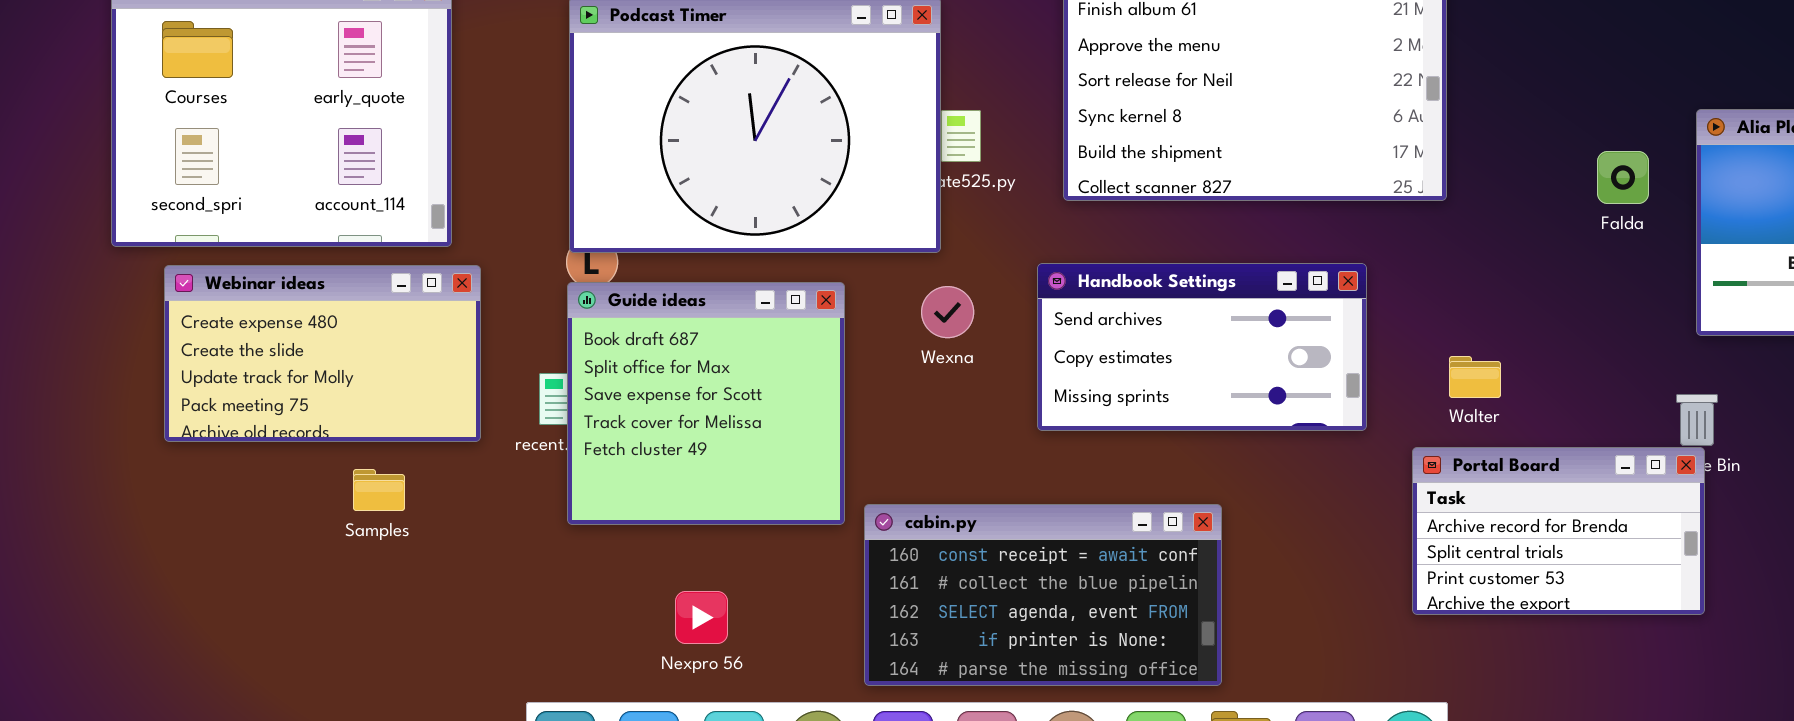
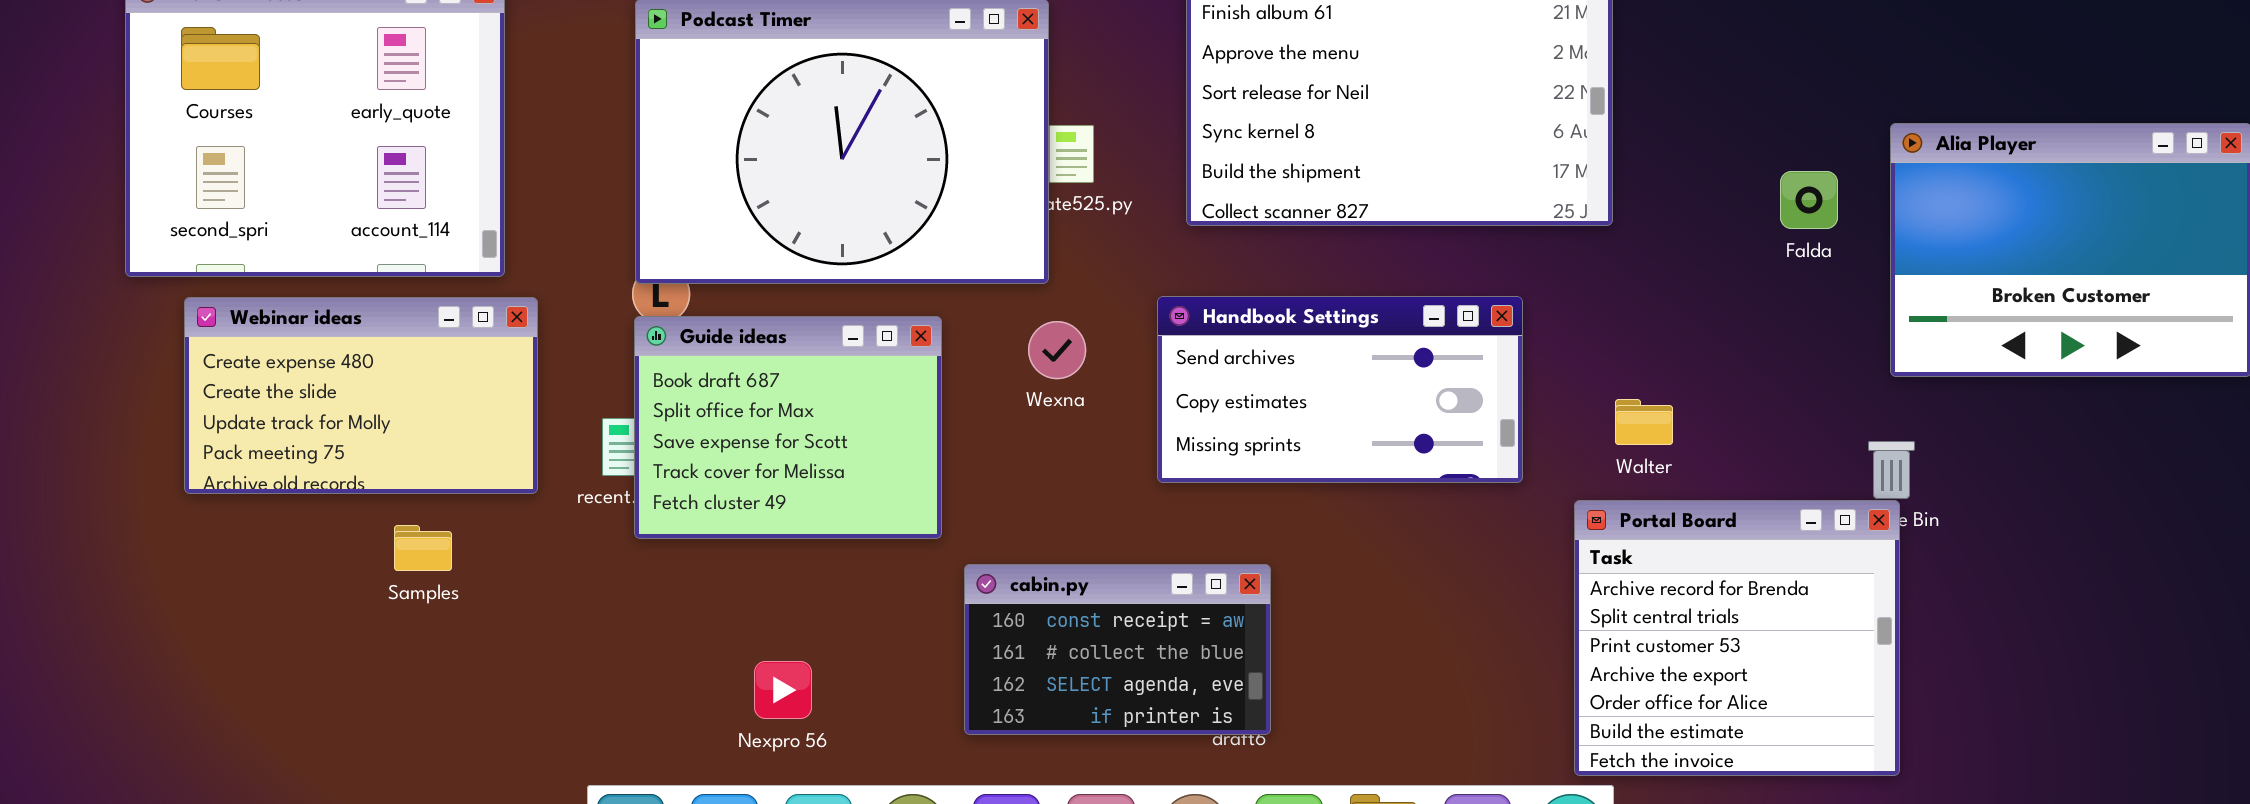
Guide ideas: [567,282,845,525] -> [634,316,942,539], resized
Portal Board: [1412,447,1705,615] -> [1574,500,1900,776], resized
cabin.py: [864,504,1222,686] -> [964,564,1271,735], resized

